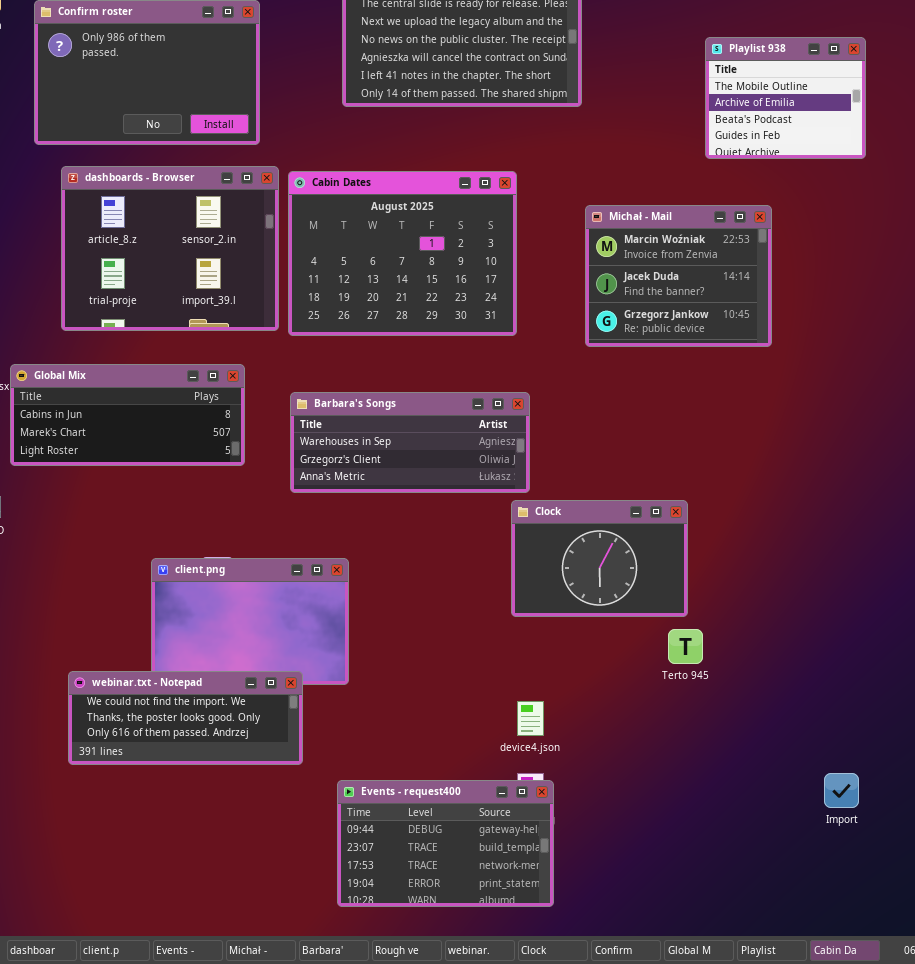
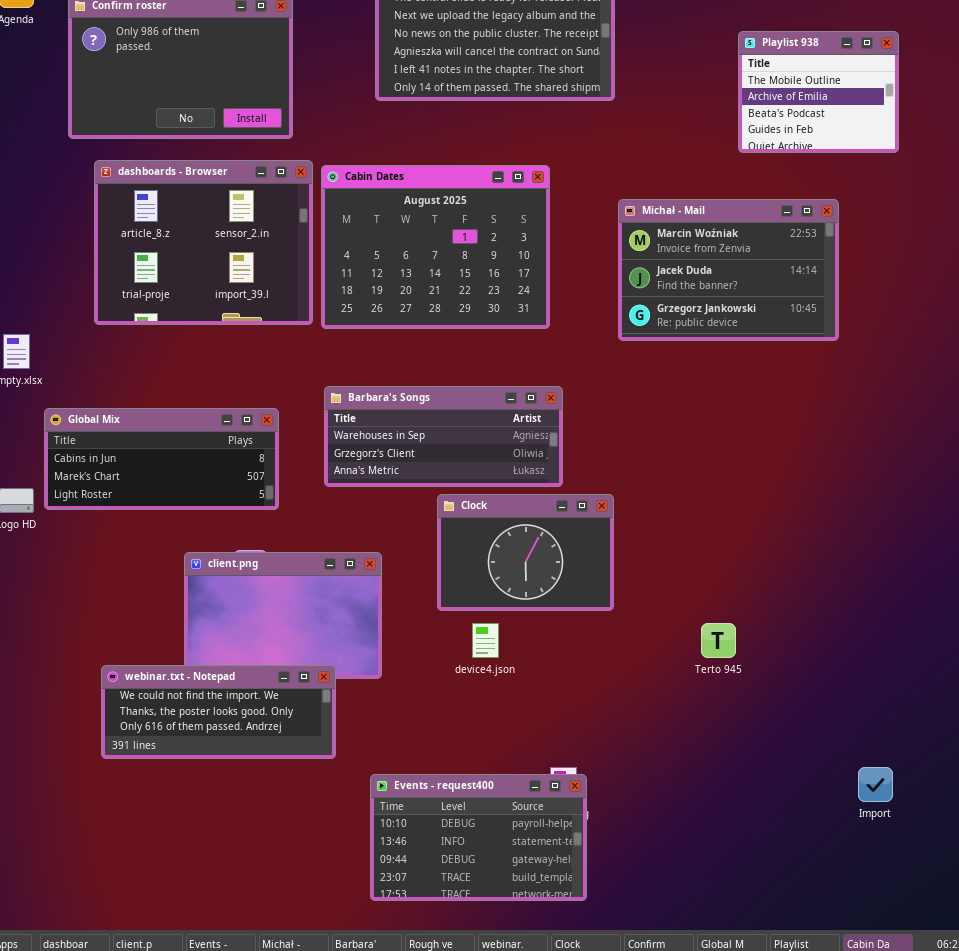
Michał - Mail: [585,205,772,347] -> [618,199,839,341], resized
Global Mix: [10,364,245,466] -> [44,408,279,510], moved
Clock: [511,500,688,617] -> [437,494,614,611], moved
device4.json: [517,701,544,736] -> [472,623,499,658], moved
Events - request400: [337,780,554,907] -> [370,774,587,901], scrolled up 2 rows

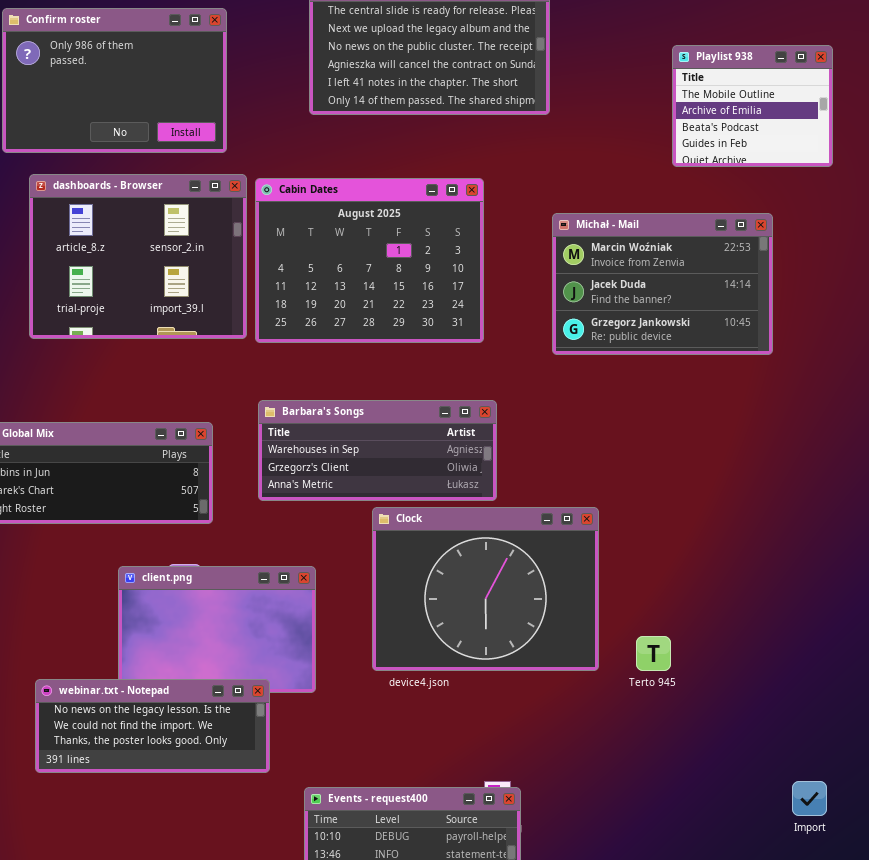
Clock: [437,494,614,611] -> [372,507,599,671], resized
webinar.txt - Notepad: [101,665,336,759] -> [35,679,270,773], scrolled up 1 row

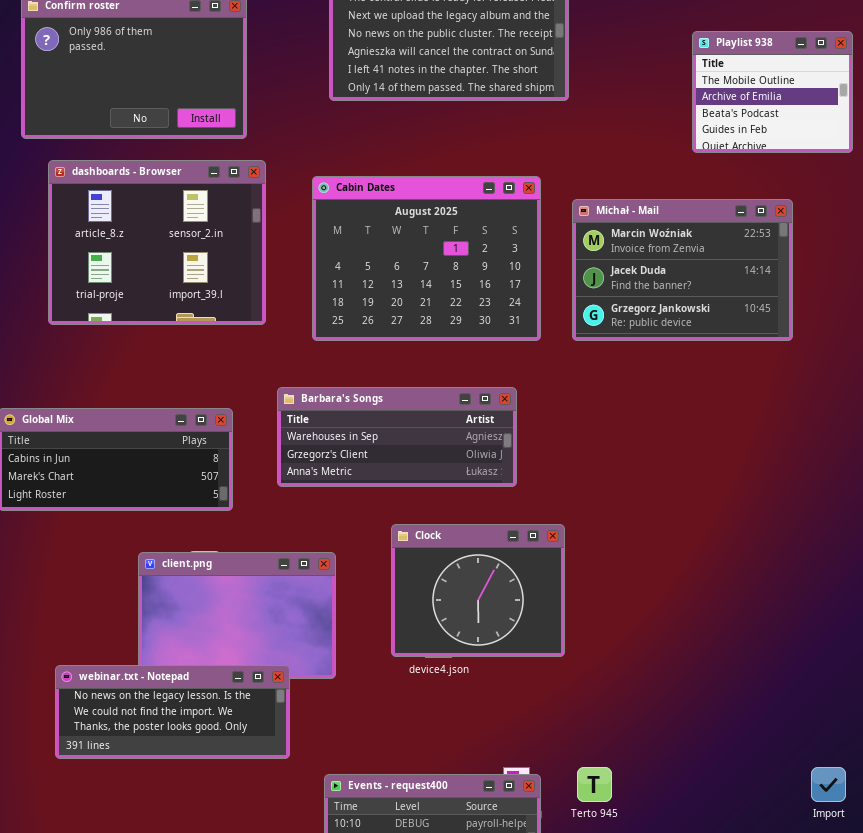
Cabin Dates: [255,178,484,343] -> [312,176,541,341], moved
Clock: [372,507,599,671] -> [391,524,565,657], resized
Terto 945: [636,636,671,671] -> [577,767,612,802], moved

